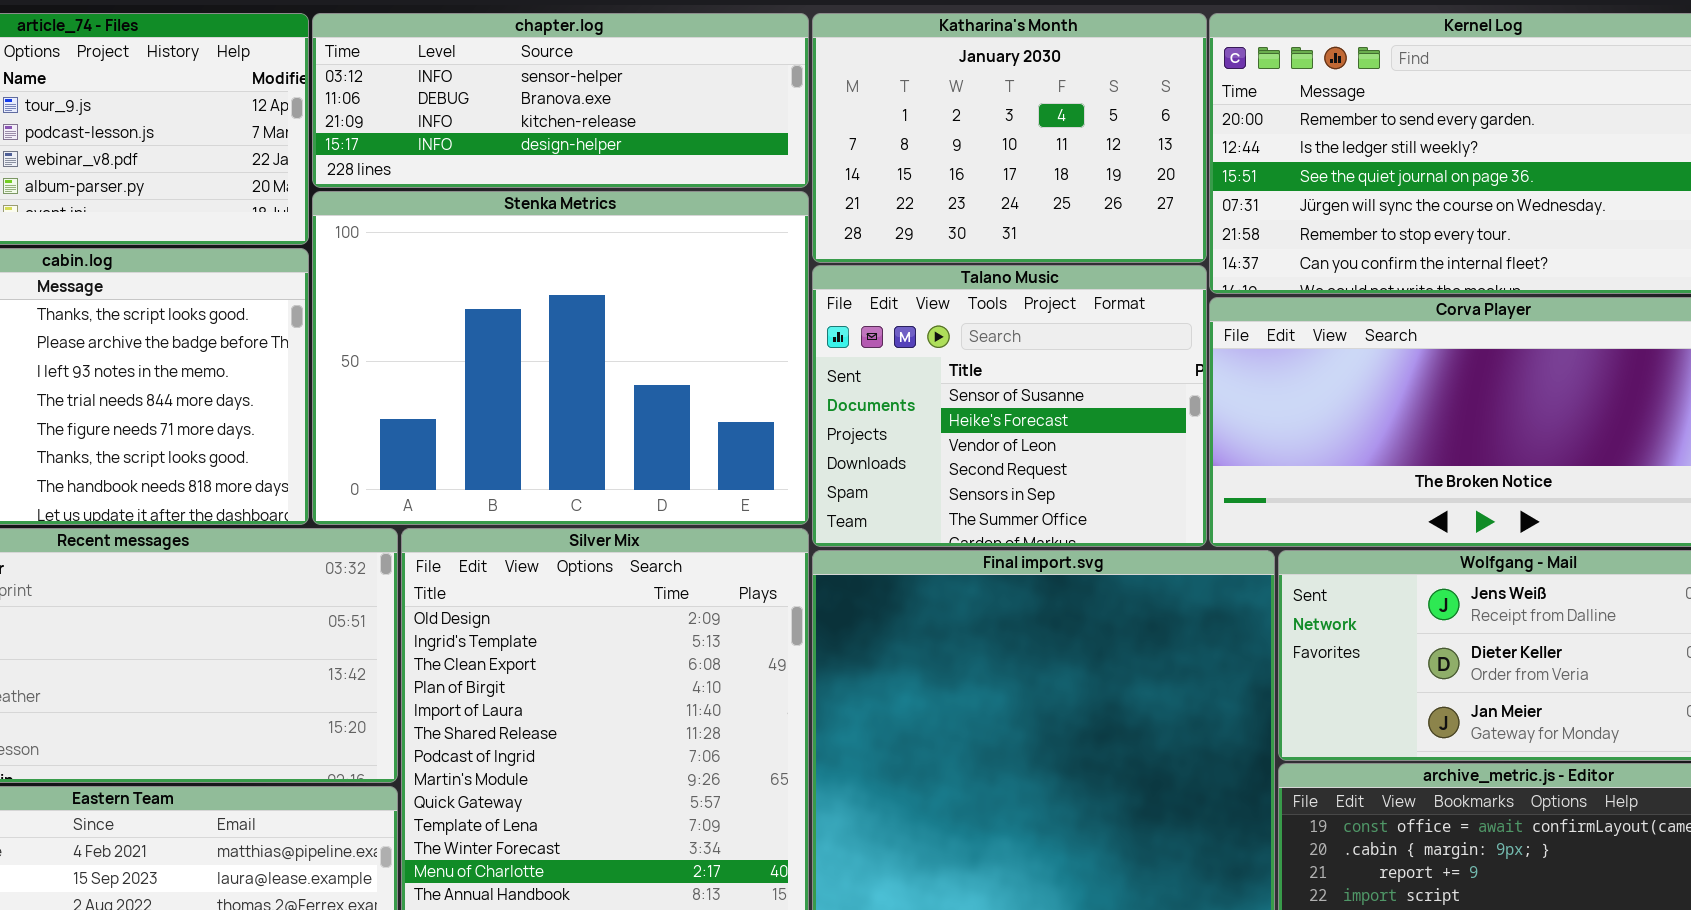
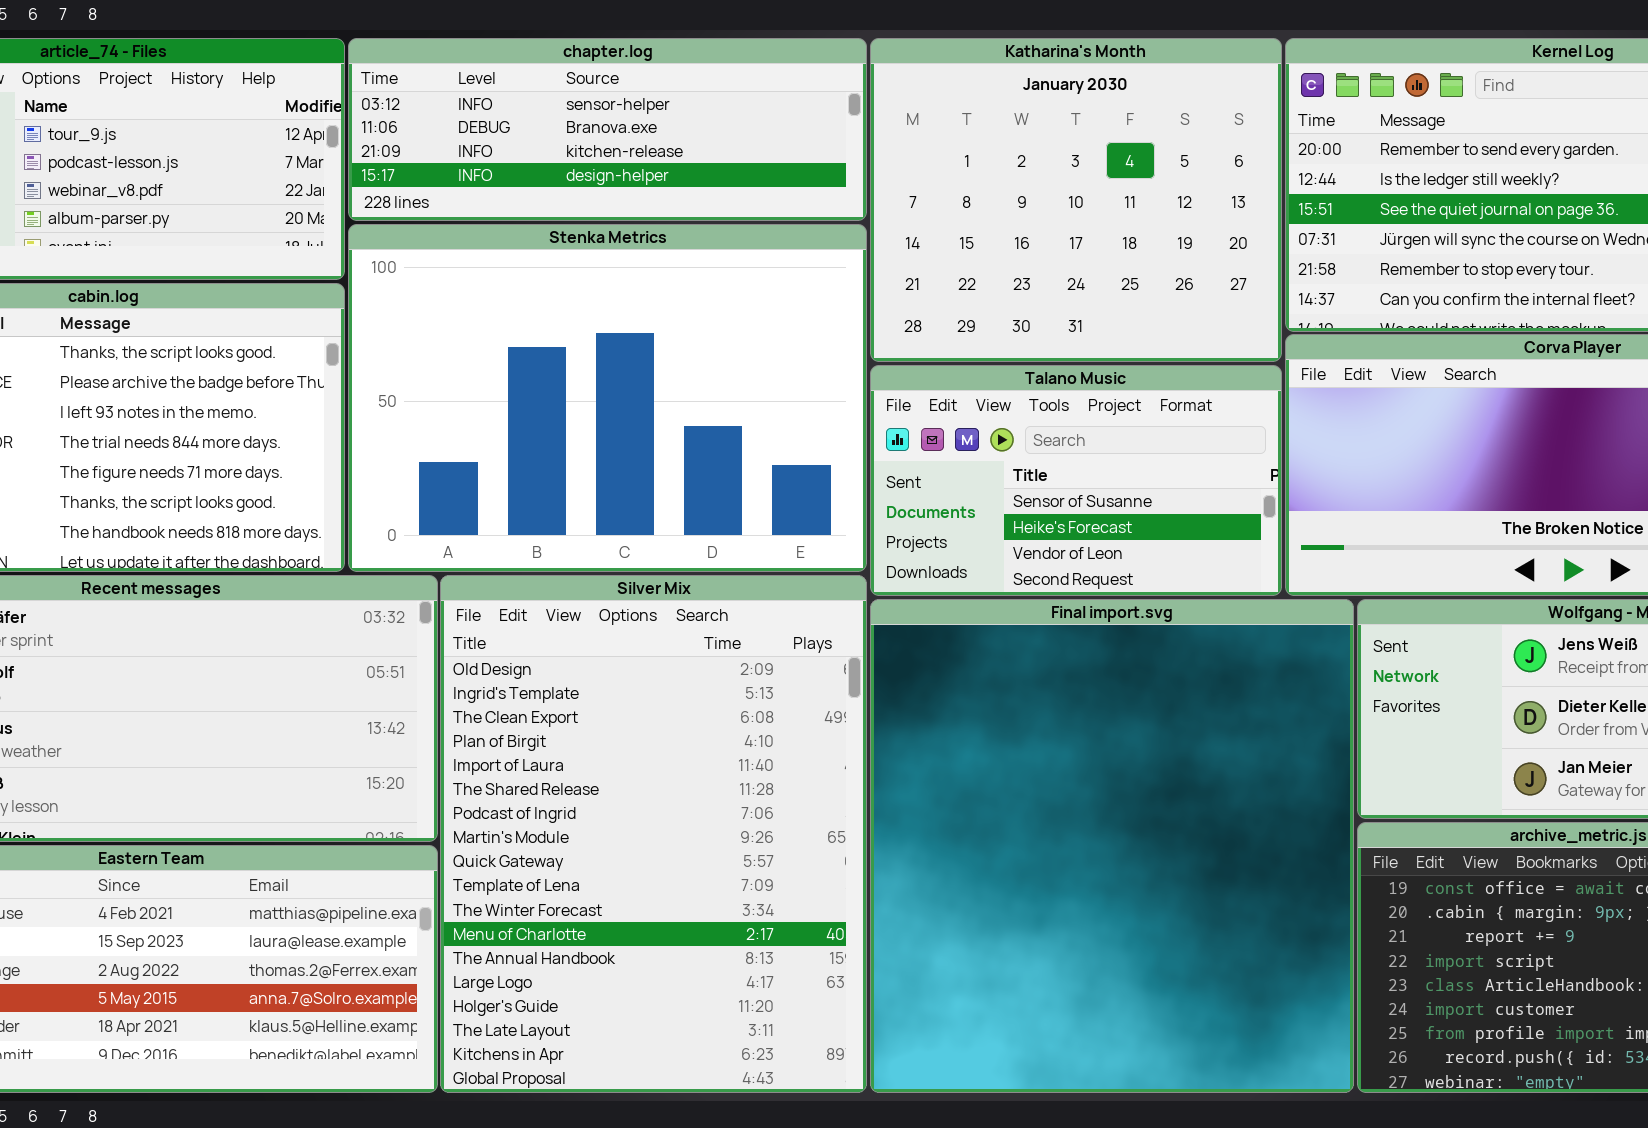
Katharina's Month: [812,13,1207,263] -> [870,38,1282,362], resized
Talano Music: [812,265,1207,547] -> [870,365,1282,596], resized

